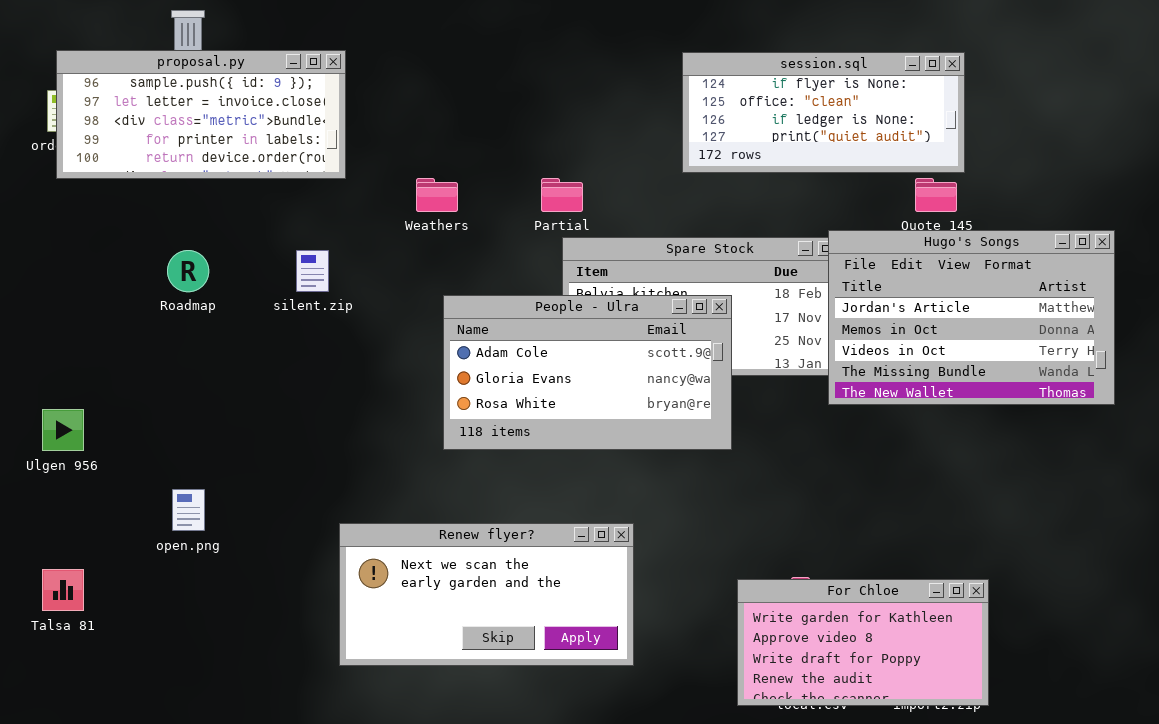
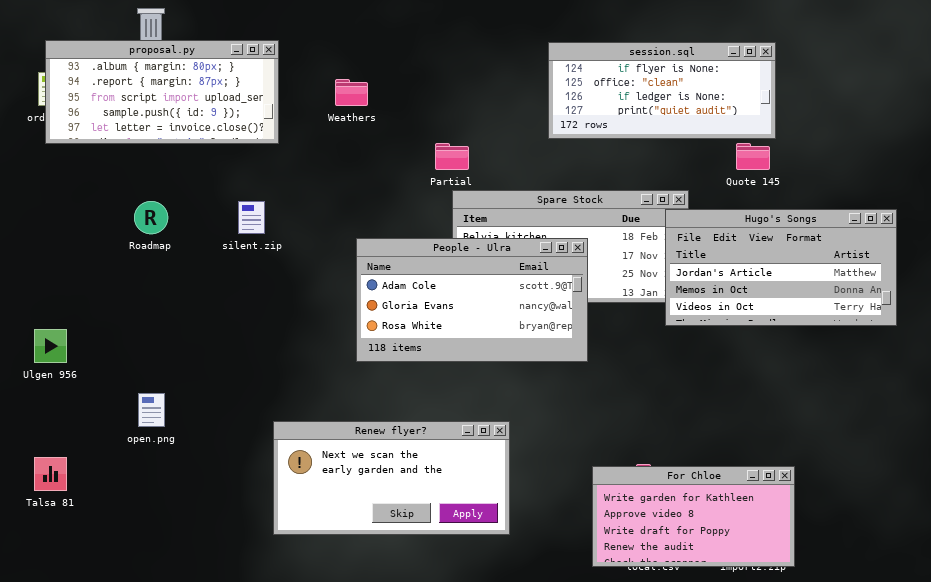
proposal.py: [56,50,346,179] -> [45,40,279,144], scrolled up 3 rows
Weathers: [416,178,458,212] -> [335,79,368,106], moved
Hugo's Songs: [828,230,1115,405] -> [665,209,897,326], resized

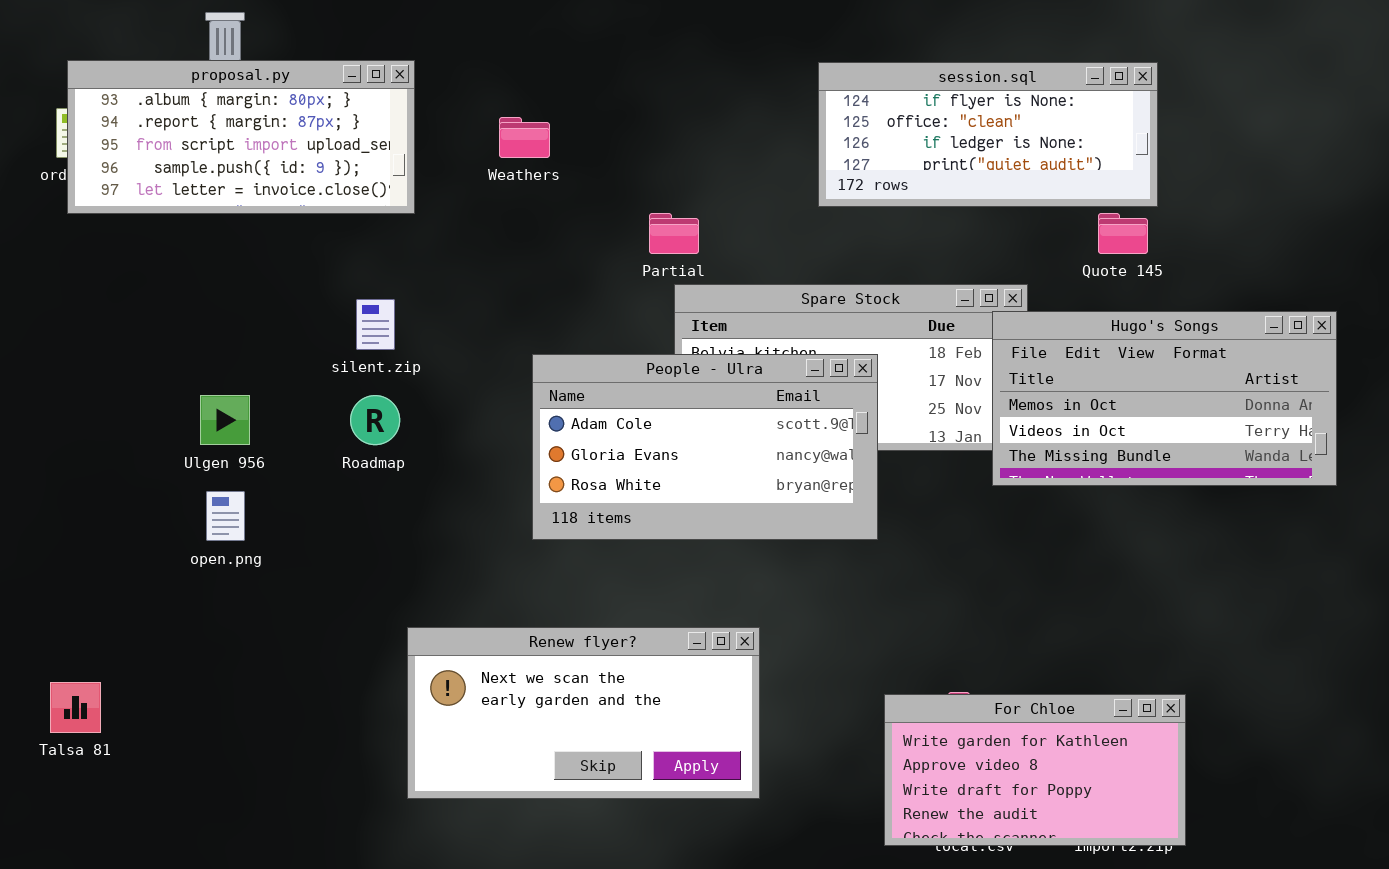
Roadmap: [134,201,168,234] -> [350,395,400,445], moved
Hugo's Songs: [665,209,897,326] -> [992,311,1337,486], scrolled down 1 row
Ulgen 956: [34,329,67,363] -> [200,395,250,445], moved
open.png: [138,393,165,427] -> [206,491,245,541], moved

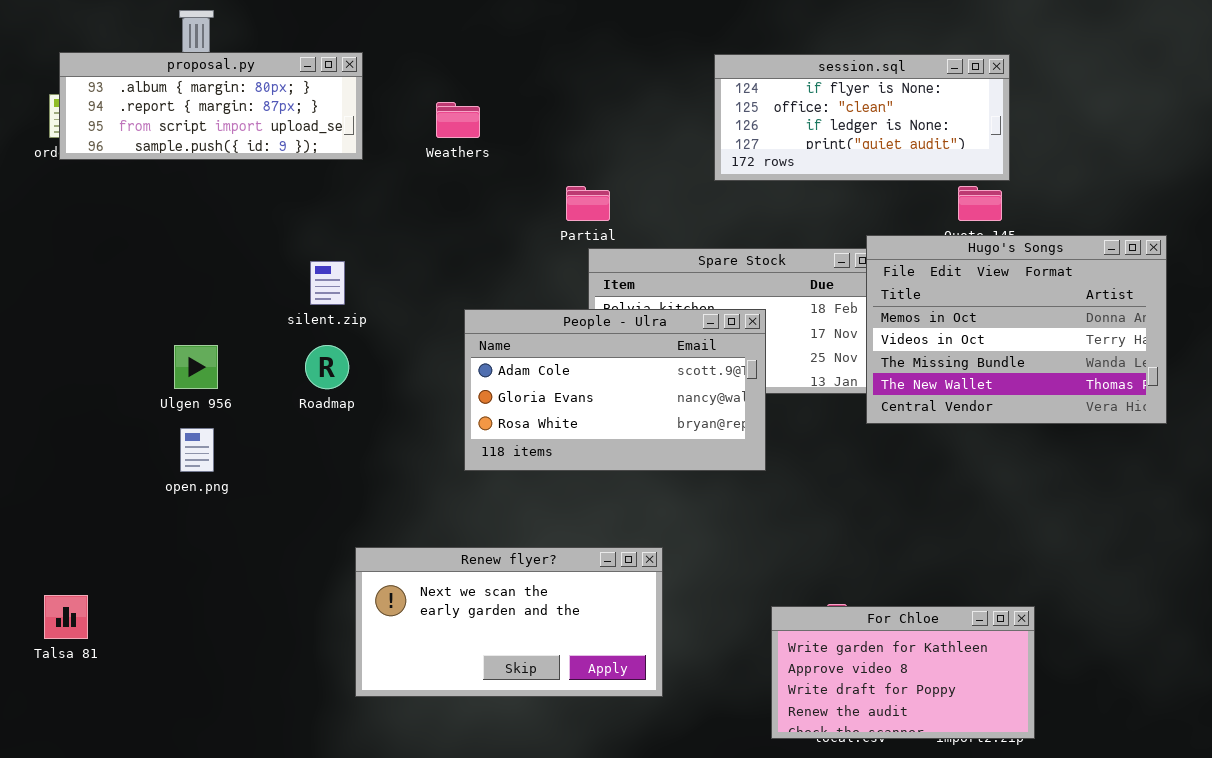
proposal.py: [67,60,415,214] -> [59,52,363,160], resized
Hugo's Songs: [992,311,1337,486] -> [866,235,1167,424], resized

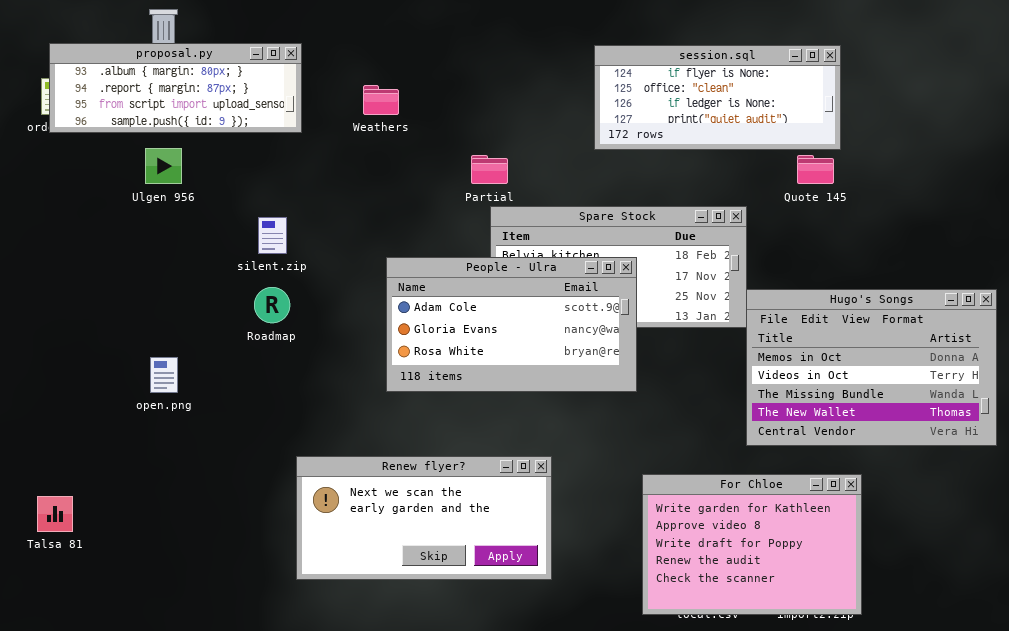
Hugo's Songs: [866,235,1167,424] -> [746,289,997,446], moved
Ulgen 956: [174,345,218,389] -> [145,148,182,184], moved
For Chloe: [771,606,1035,739] -> [642,474,862,615], resized

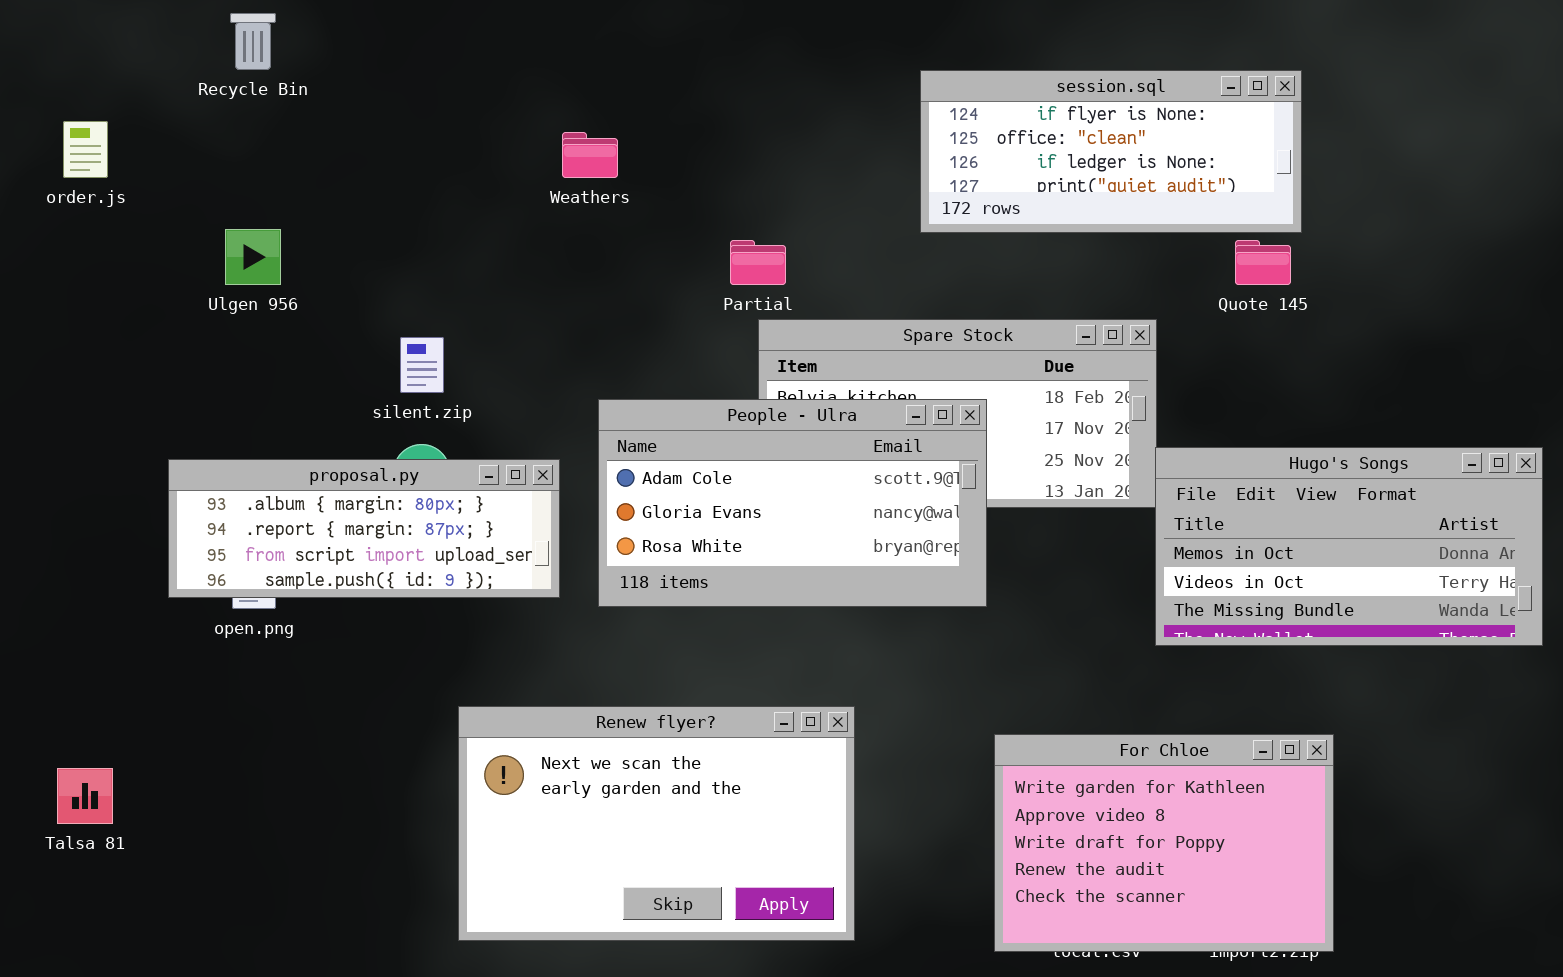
proposal.py: [49,43,302,133] -> [168,459,560,598], moved
Hugo's Songs: [746,289,997,446] -> [1155,447,1543,646], resized
Renew flyer?: [296,456,552,580] -> [458,706,855,941], resized

